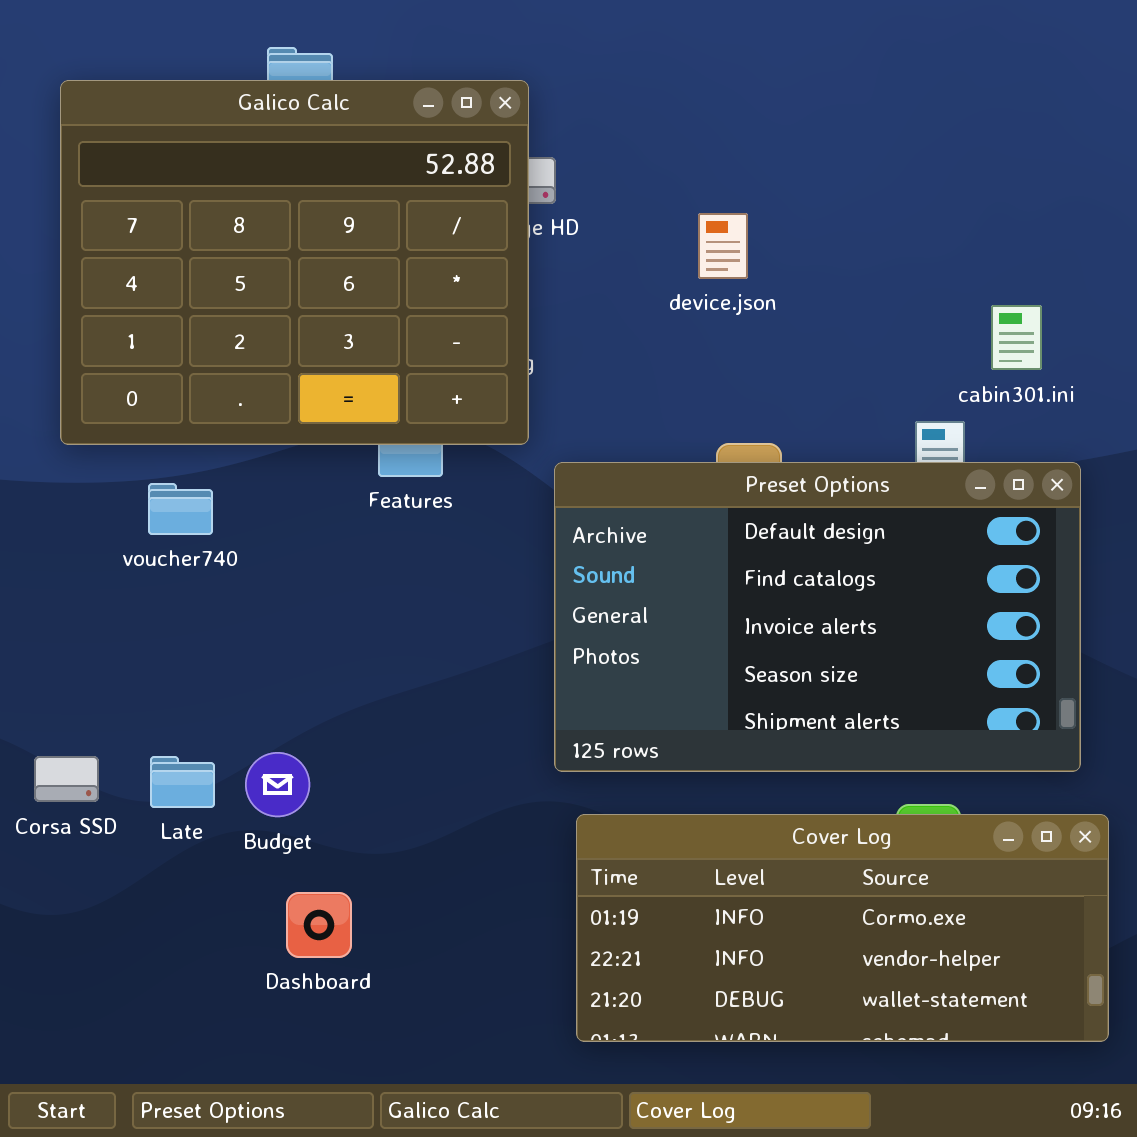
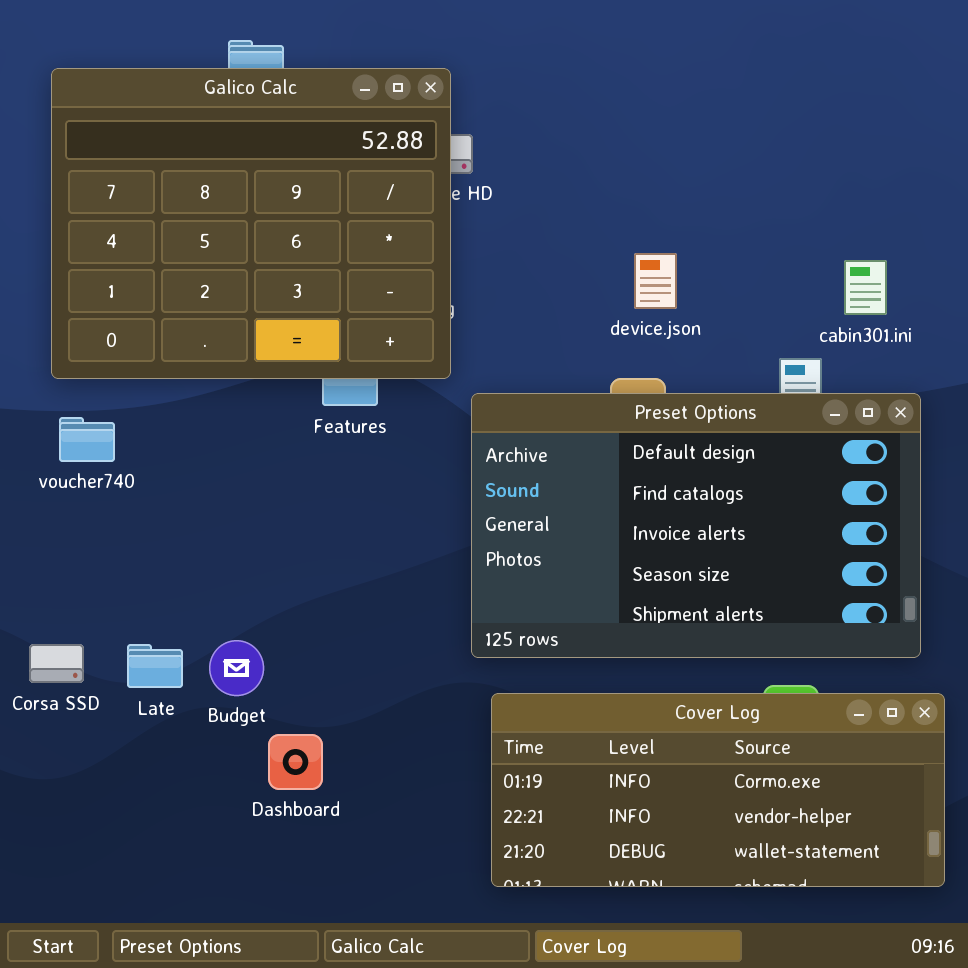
device.json: [698,213,748,279] -> [634,253,677,309], moved
voucher740: [148,483,213,535] -> [59,417,115,462], moved
Dashboard: [286,892,352,958] -> [268,734,323,790], moved

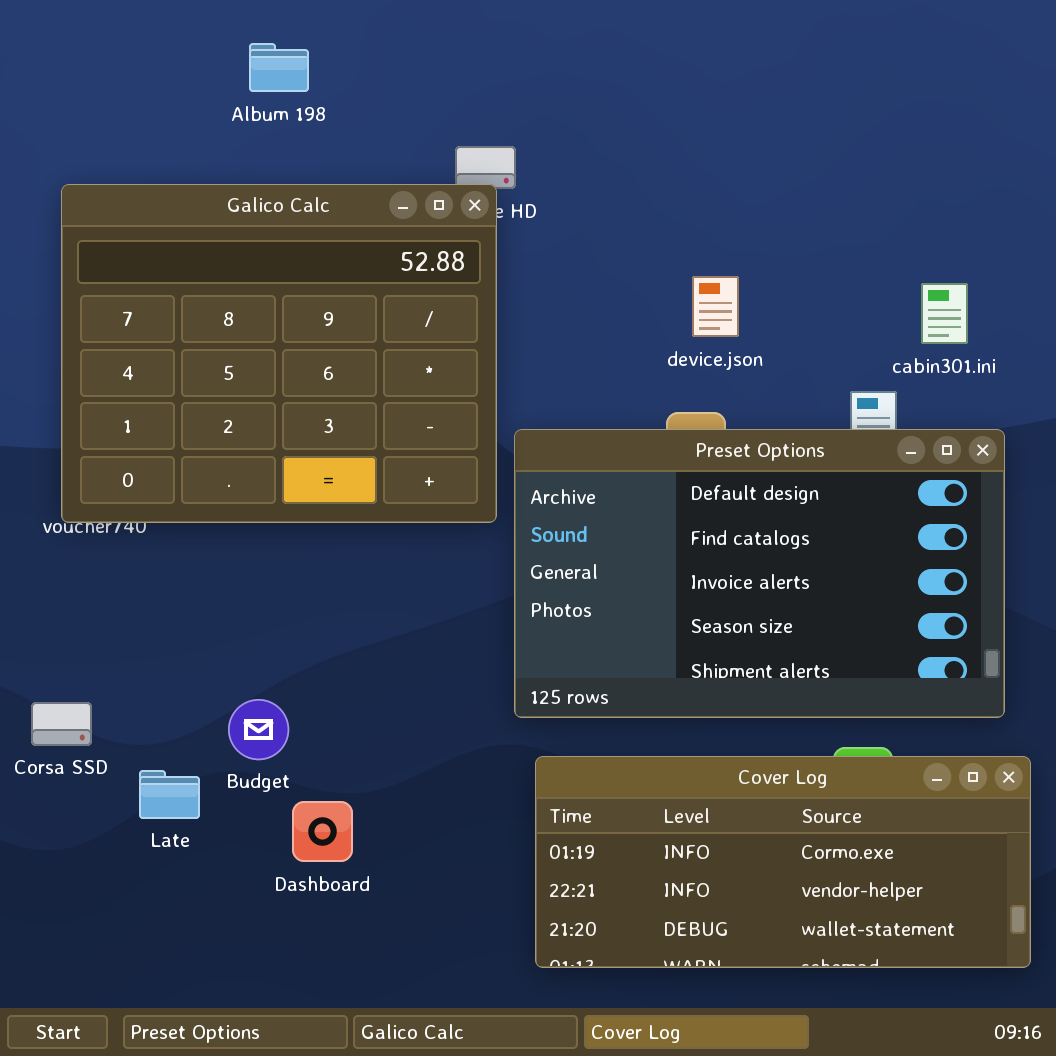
Galico Calc: [51,68,451,379] -> [61,184,497,523], moved
Late: [127,644,183,688] -> [139,770,200,819], moved

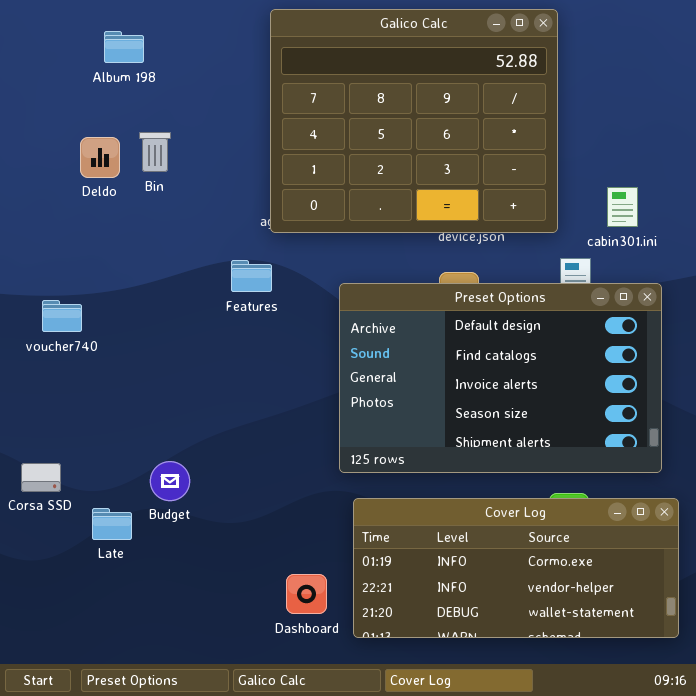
Album 198: [249,43,309,92] -> [104,31,144,63], moved
Galico Calc: [61,184,497,523] -> [270,9,558,233], moved
Dashboard: [292,801,353,862] -> [286,574,327,614], moved

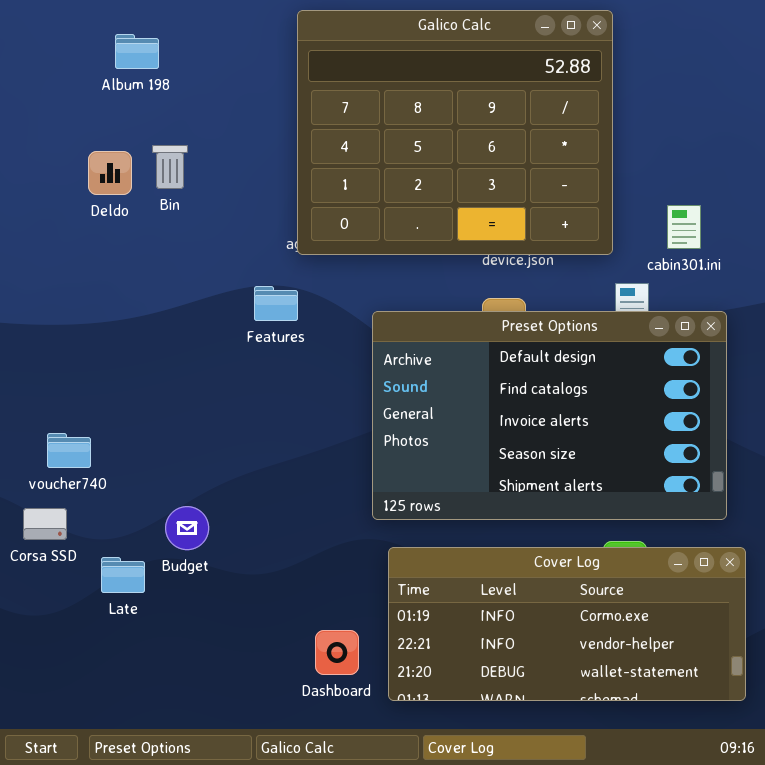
voucher740: [42,300,82,332] -> [47,433,91,468], moved

